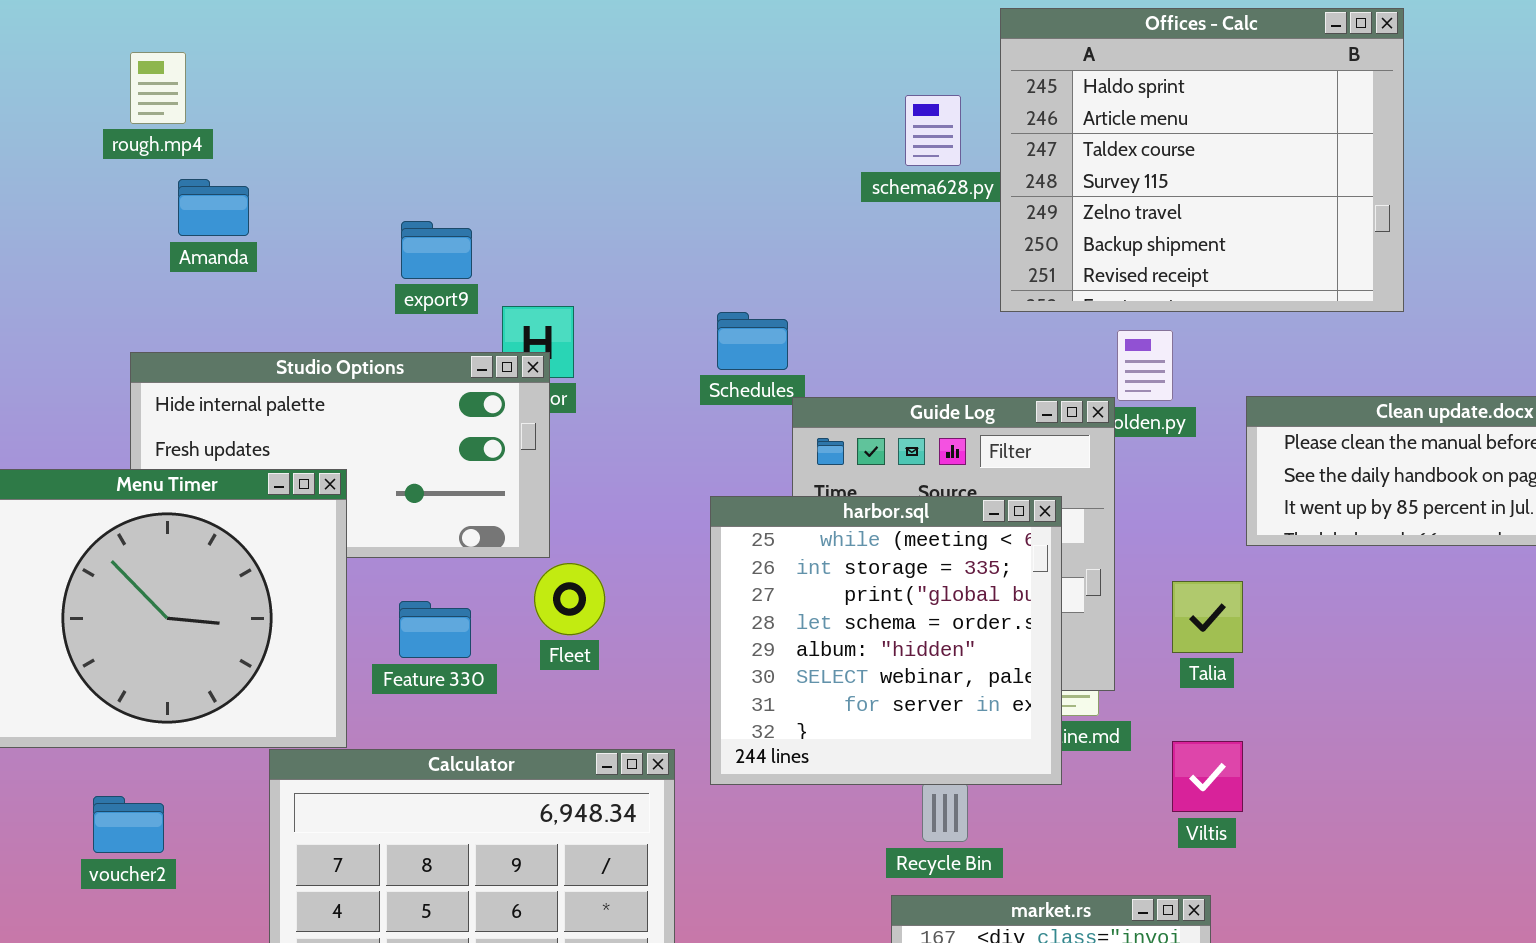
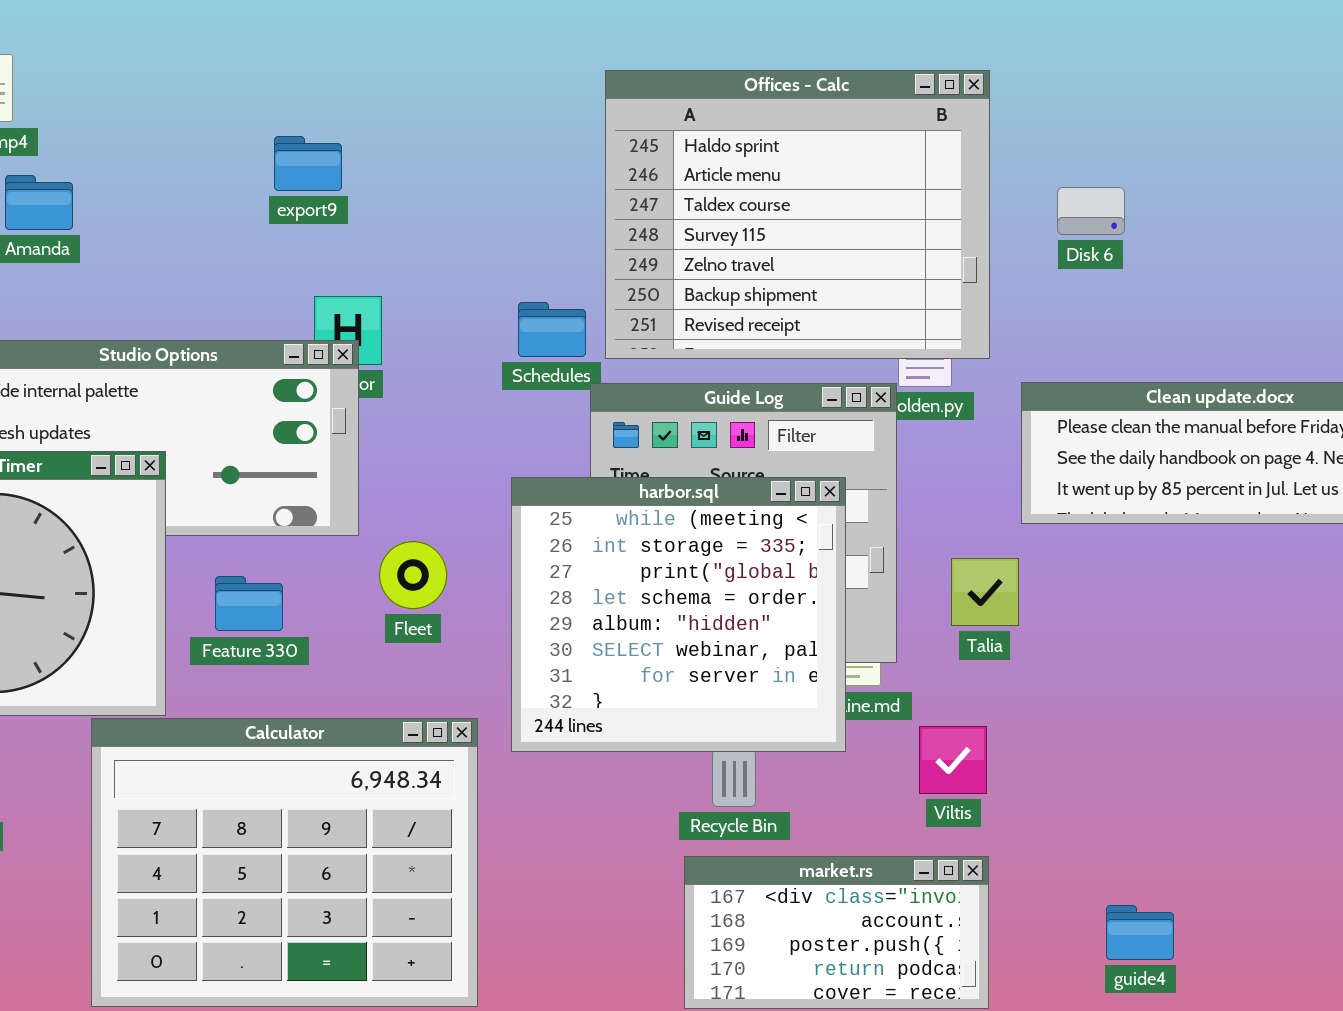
Offices - Calc: [1000,8,1404,312] -> [605,70,990,359], moved
export9: [401,221,472,279] -> [274,136,342,191], moved
Fleet: [534,563,605,635] -> [379,541,447,609], moved
Viltis: [1172,741,1243,812] -> [919,726,987,794], moved

